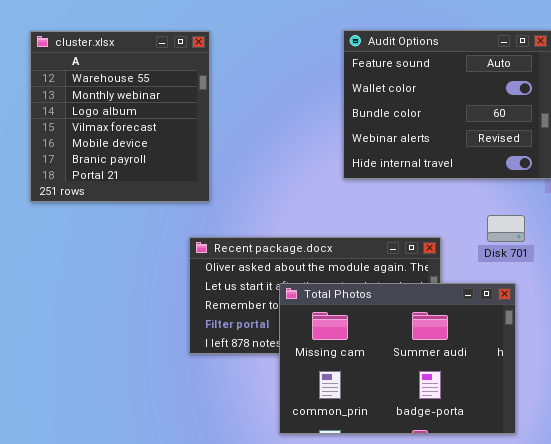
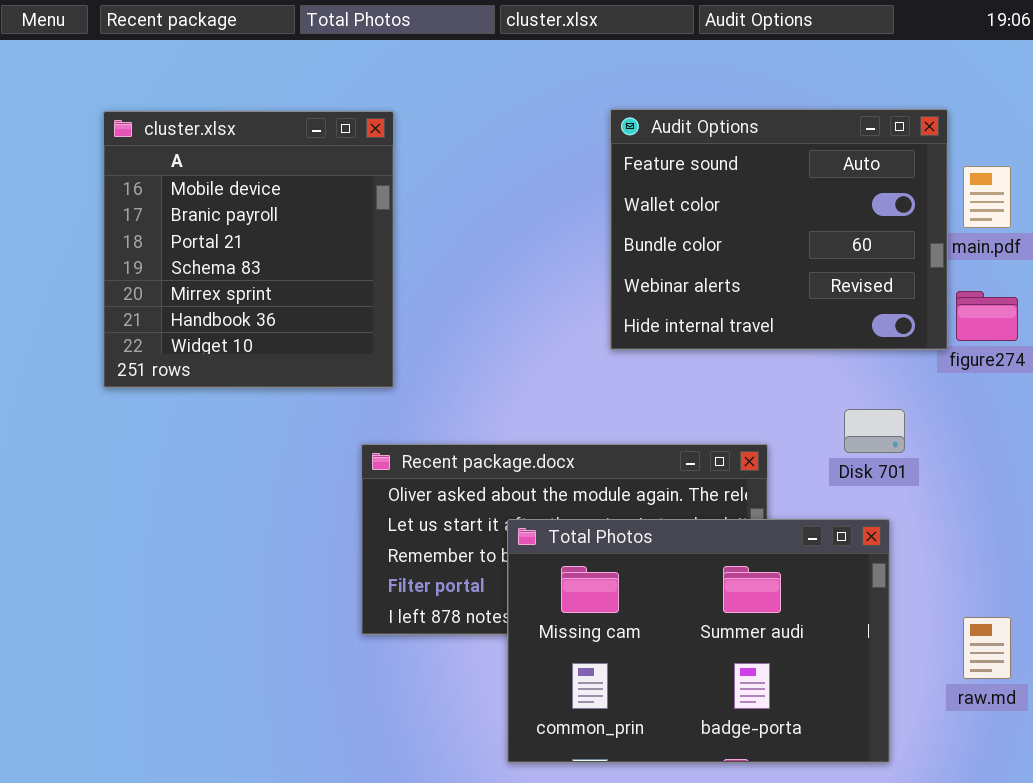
cluster.xlsx: [30,31,210,202] -> [103,111,394,388], scrolled down 4 rows

